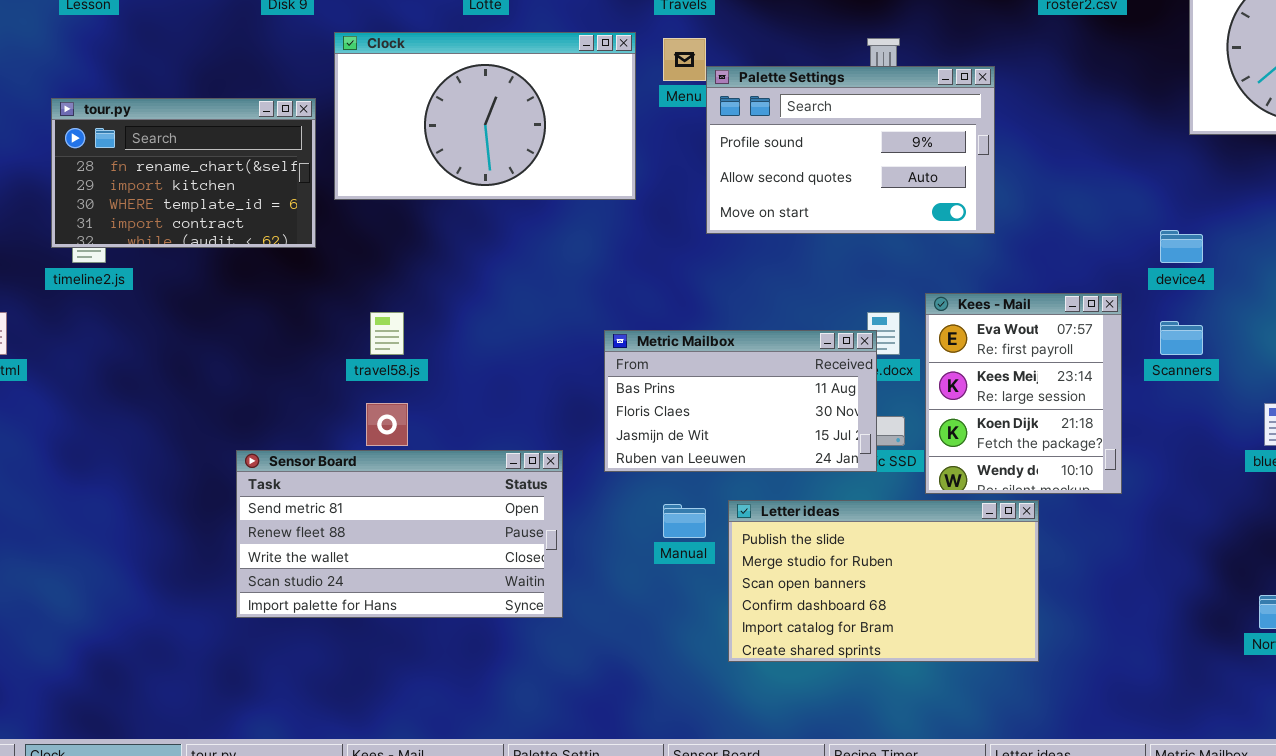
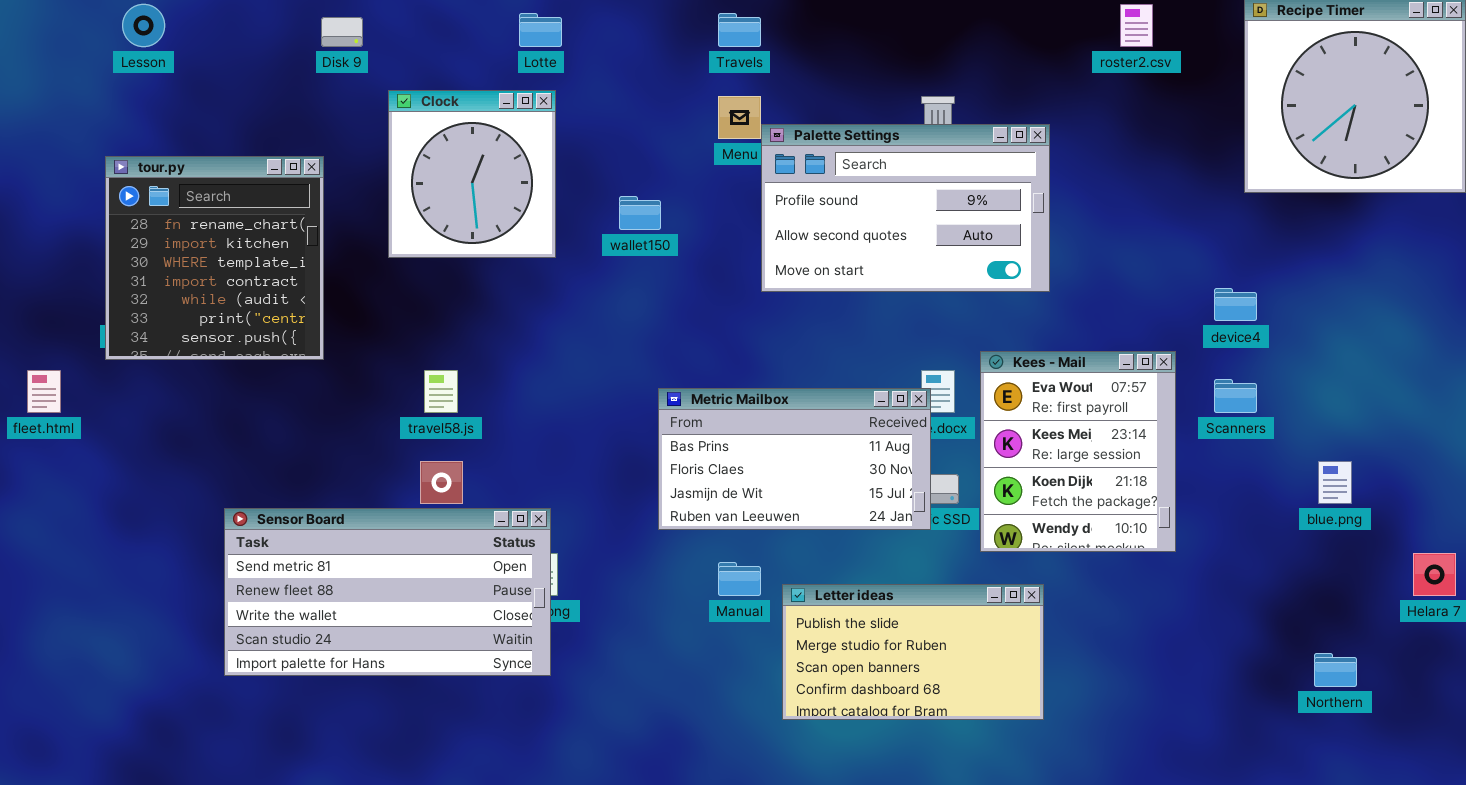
Clock: [334,32,636,200] -> [388,90,556,258], resized
tour.py: [51,98,316,248] -> [105,156,324,360], resized
Sensor Board: [236,450,563,618] -> [224,508,551,676], moved
Letter ideas: [728,500,1039,662] -> [782,584,1044,720], resized

